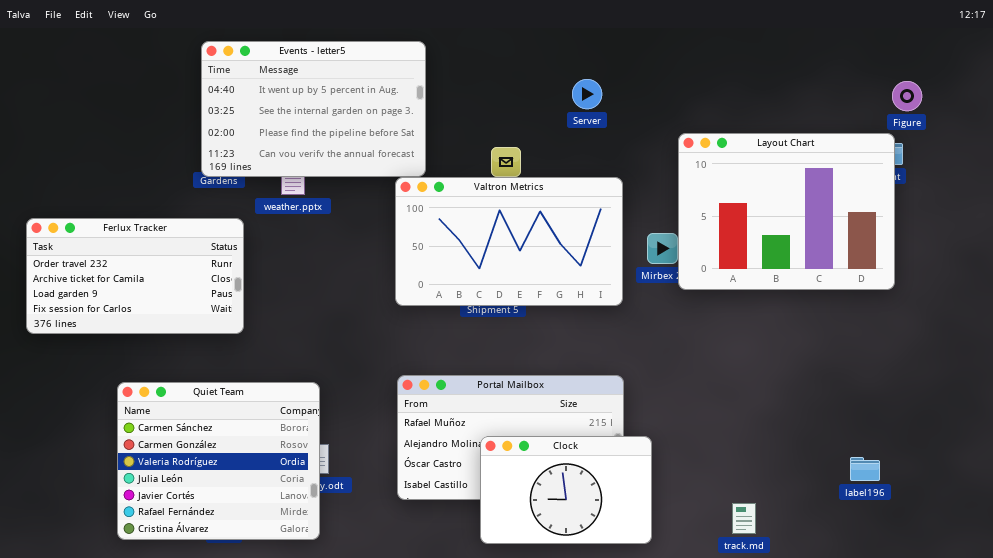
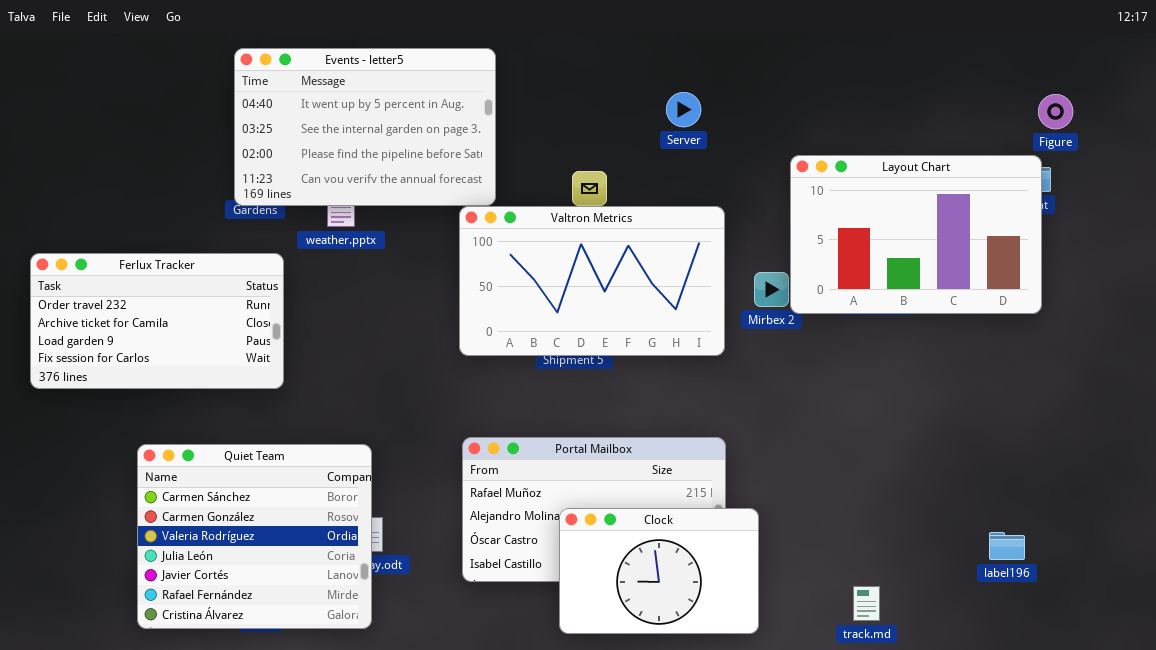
Layout Chart: [678,133,895,290] -> [790,155,1042,314], resized

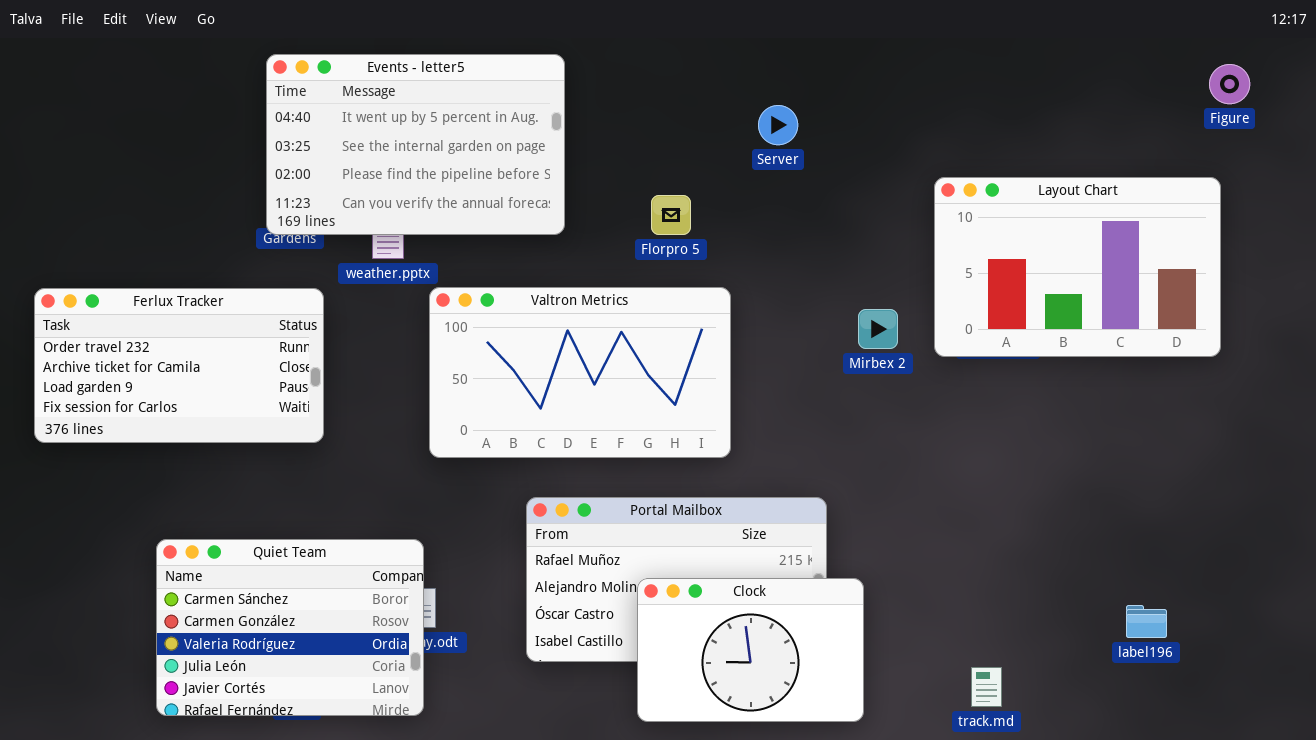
Figure: [1038,94,1073,129] -> [1209,64,1250,104], moved
Layout Chart: [790,155,1042,314] -> [934,177,1221,357], moved
Valtron Metrics: [459,206,725,356] -> [429,287,731,458], moved
Quiet Team: [137,444,372,629] -> [156,539,424,716], resized

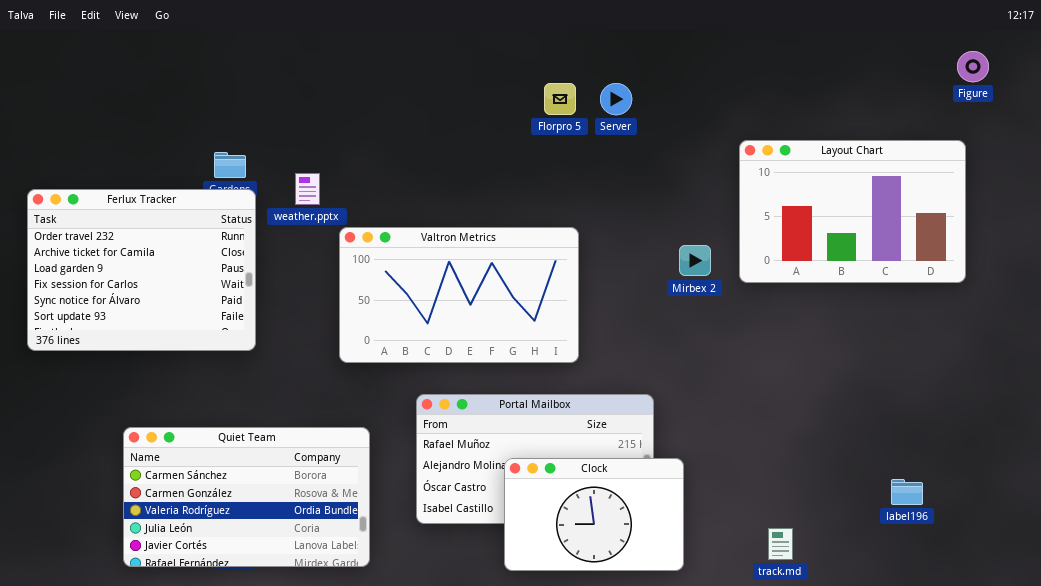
Events - letter5: [266,54,565,235] -> none, closed
Florpro 5: [651,195,691,235] -> [544,83,576,115], moved
Ferlux Tracker: [34,288,324,443] -> [27,189,256,351], resized
Quiet Team: [156,539,424,716] -> [123,427,370,567], resized

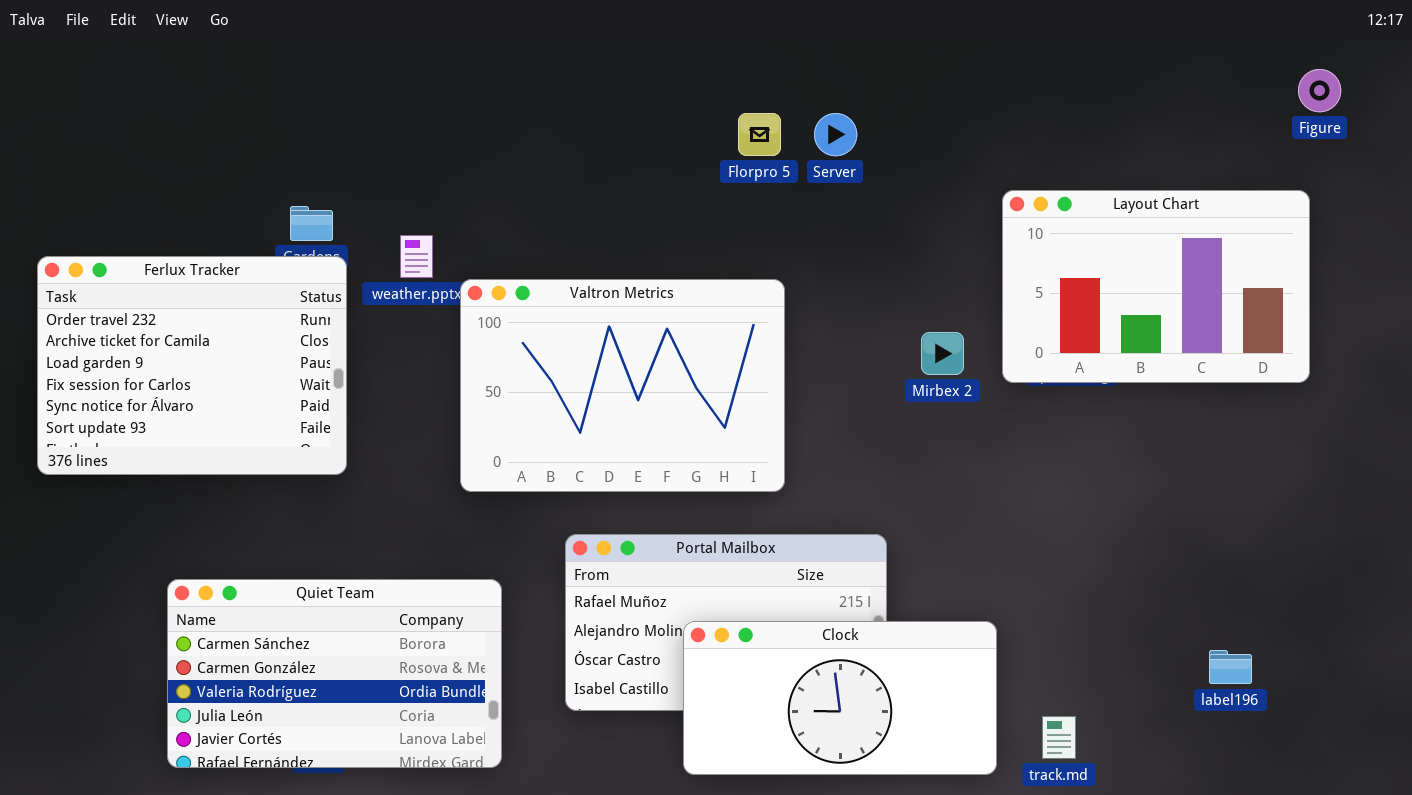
Valtron Metrics: [339,227,579,363] -> [460,279,785,492], resized
Clock: [504,458,684,571] -> [683,621,997,775], resized

